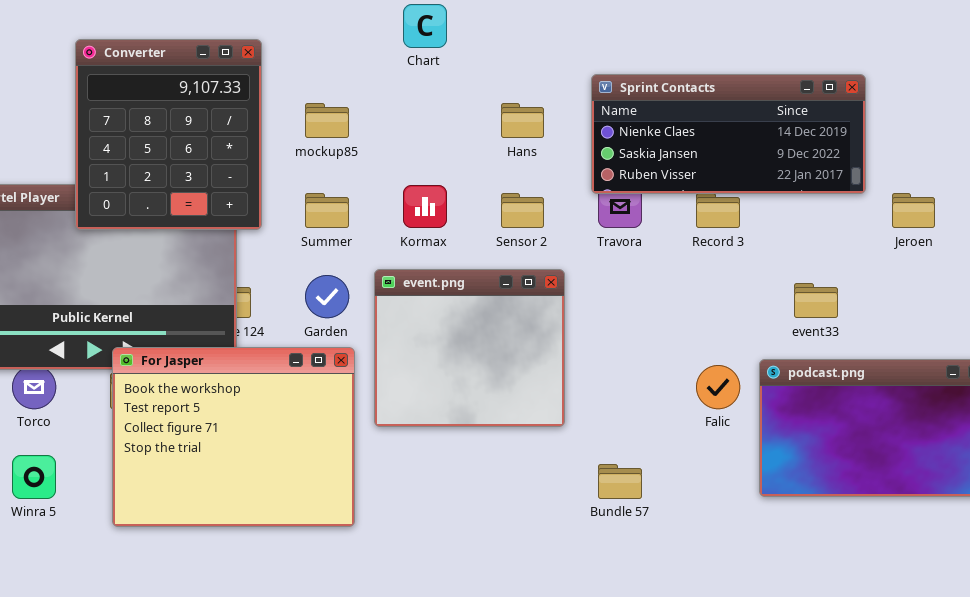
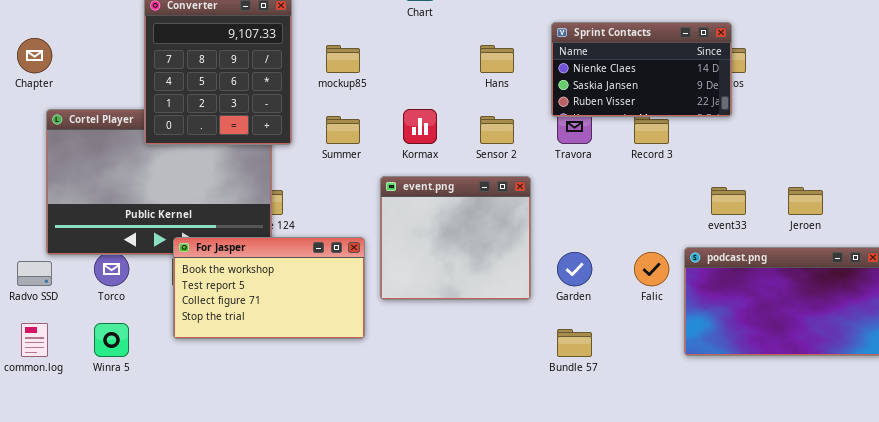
Sprint Contacts: [591,74,866,194] -> [551,22,732,117], resized
Jeroen: [892,193,935,228] -> [788,187,823,215], moved
Garden: [305,275,349,318] -> [557,252,592,286], moved
For Jasper: [112,347,355,527] -> [173,237,365,339], resized

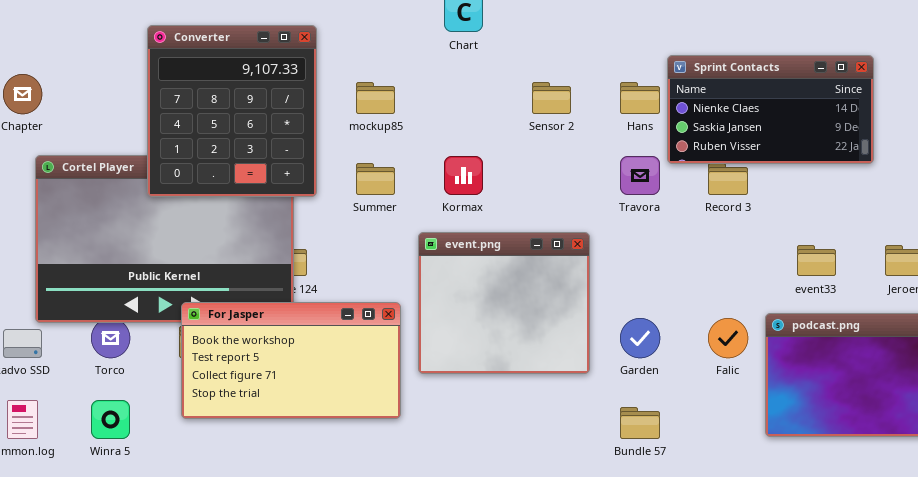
Sprint Contacts: [551,22,732,117] -> [667,55,874,164], moved
Hans: [480,45,514,73] -> [620,82,660,114], moved
Sensor 2: [480,116,514,144] -> [532,82,571,114], moved

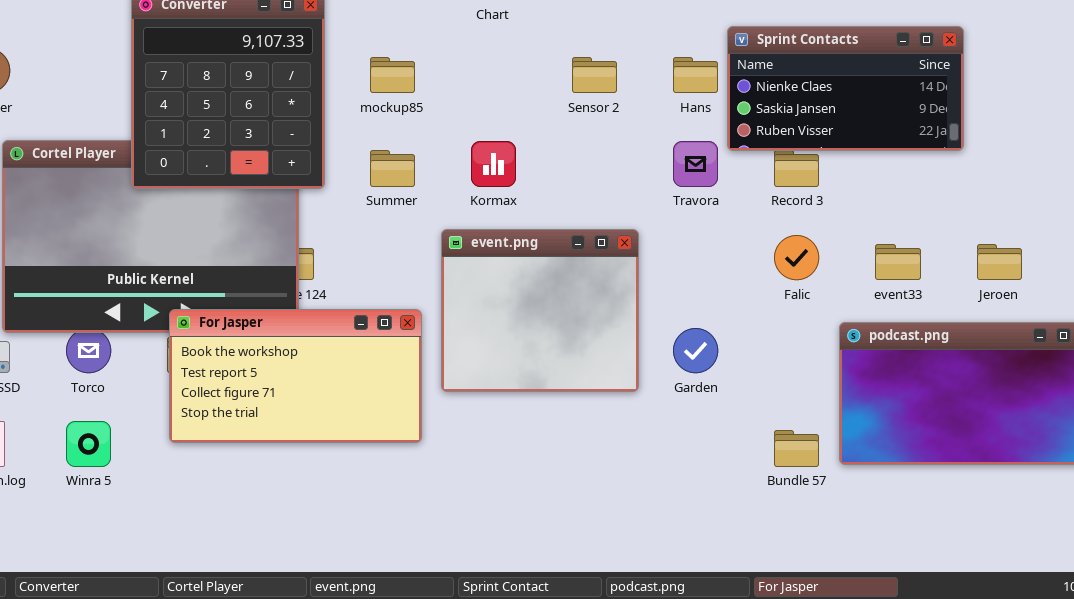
Falic: [708,318,748,358] -> [774,235,819,280], moved
Bundle 57: [620,407,660,439] -> [774,430,819,467], moved

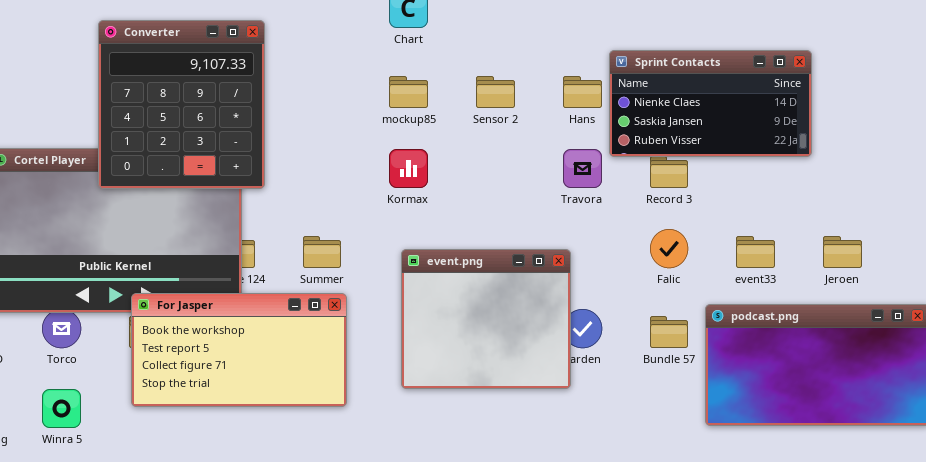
mockup85: [370,57,415,93] -> [389,76,428,108], moved
Summer: [370,150,415,187] -> [303,236,341,268], moved
event.png: [441,229,639,392] -> [401,249,571,389], moved
Bundle 57: [774,430,819,467] -> [650,316,688,348], moved

